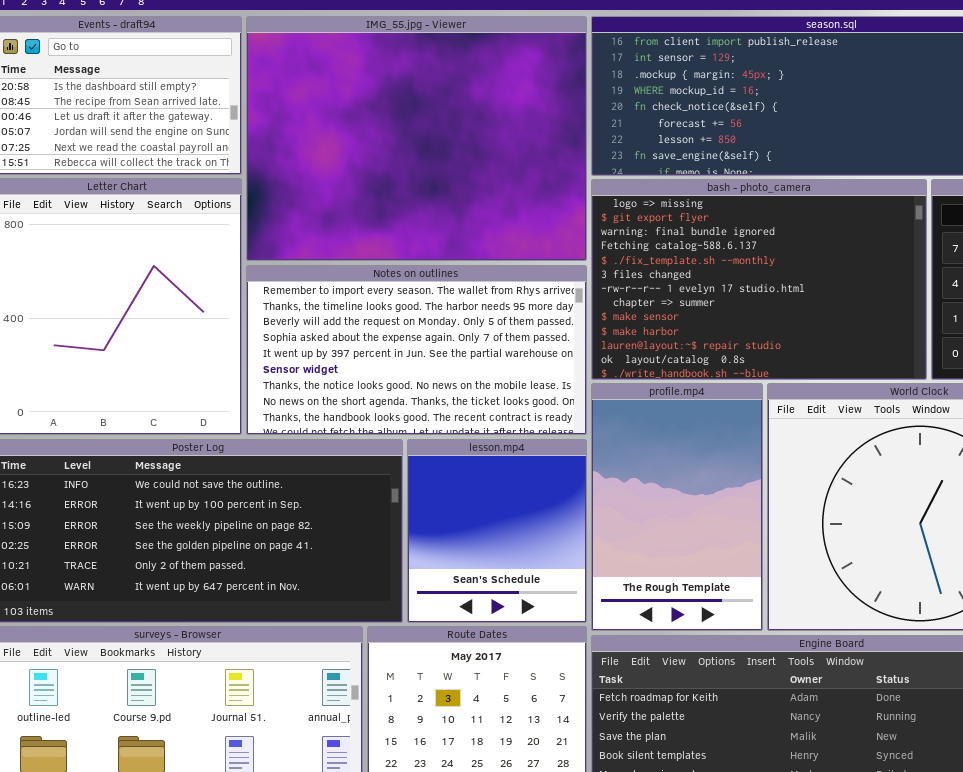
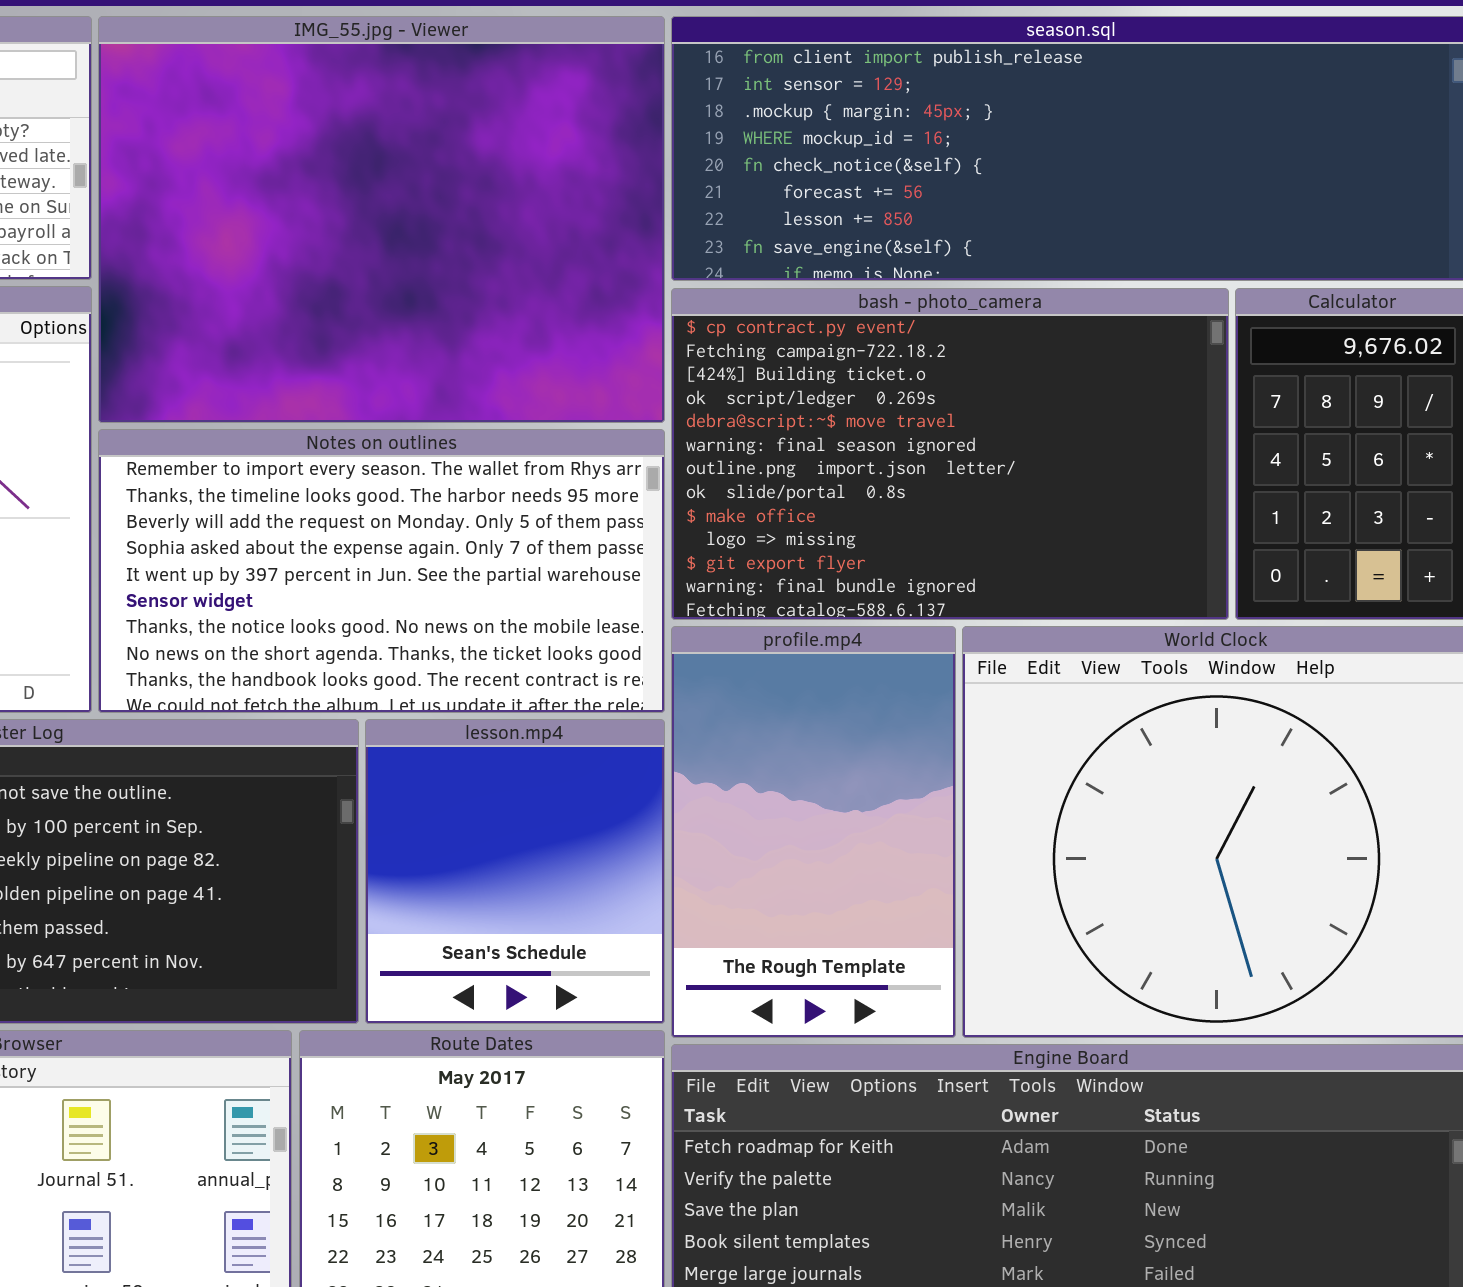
bash - photo_camera: [591,179,927,380] -> [671,288,1229,620], scrolled up 9 rows

